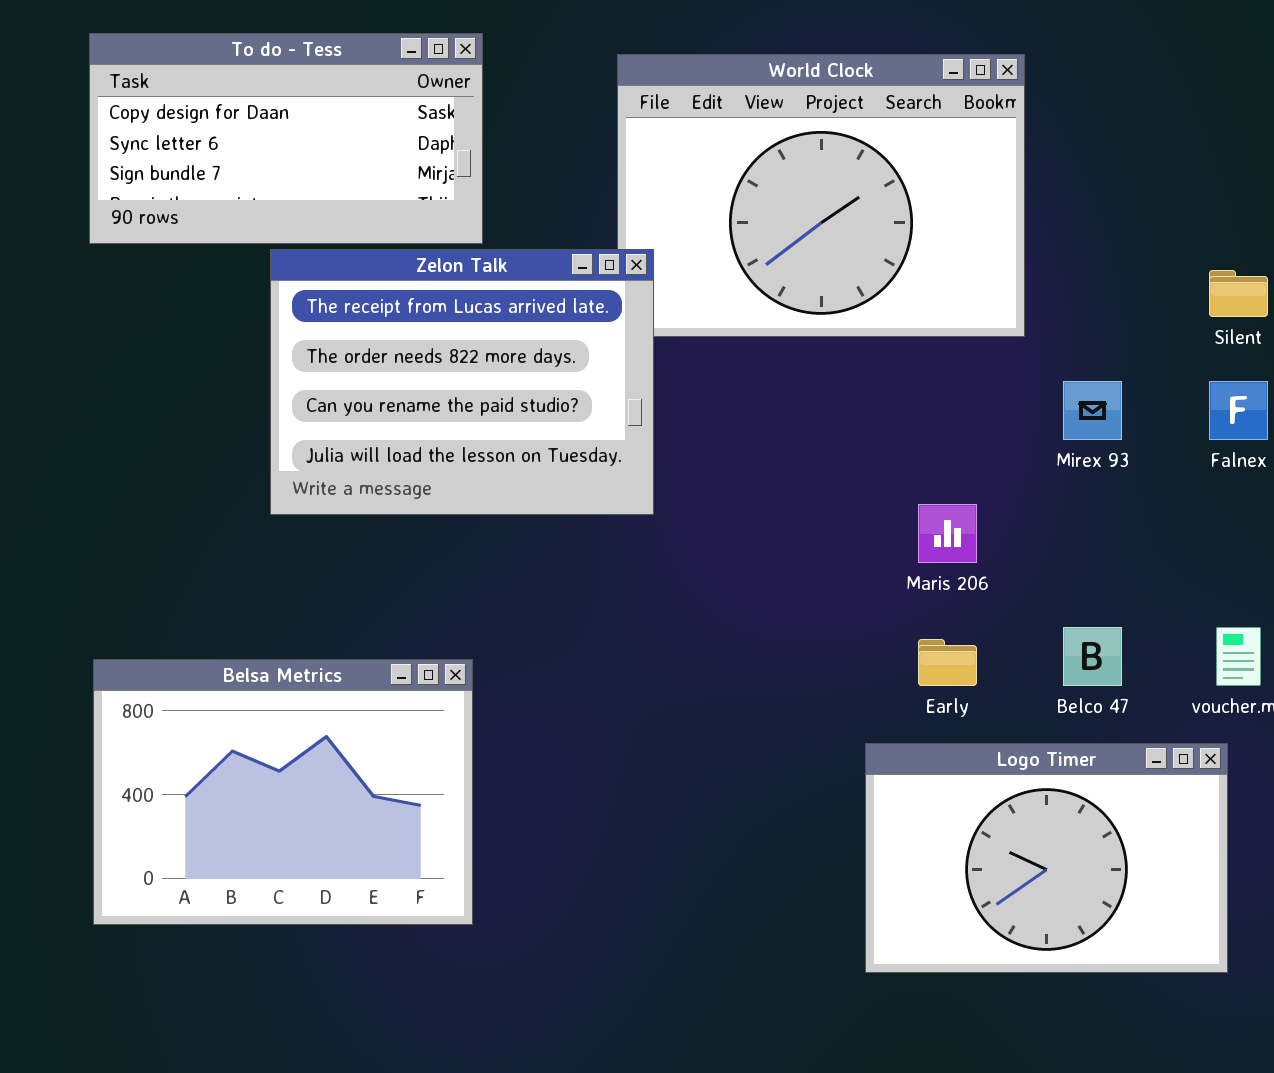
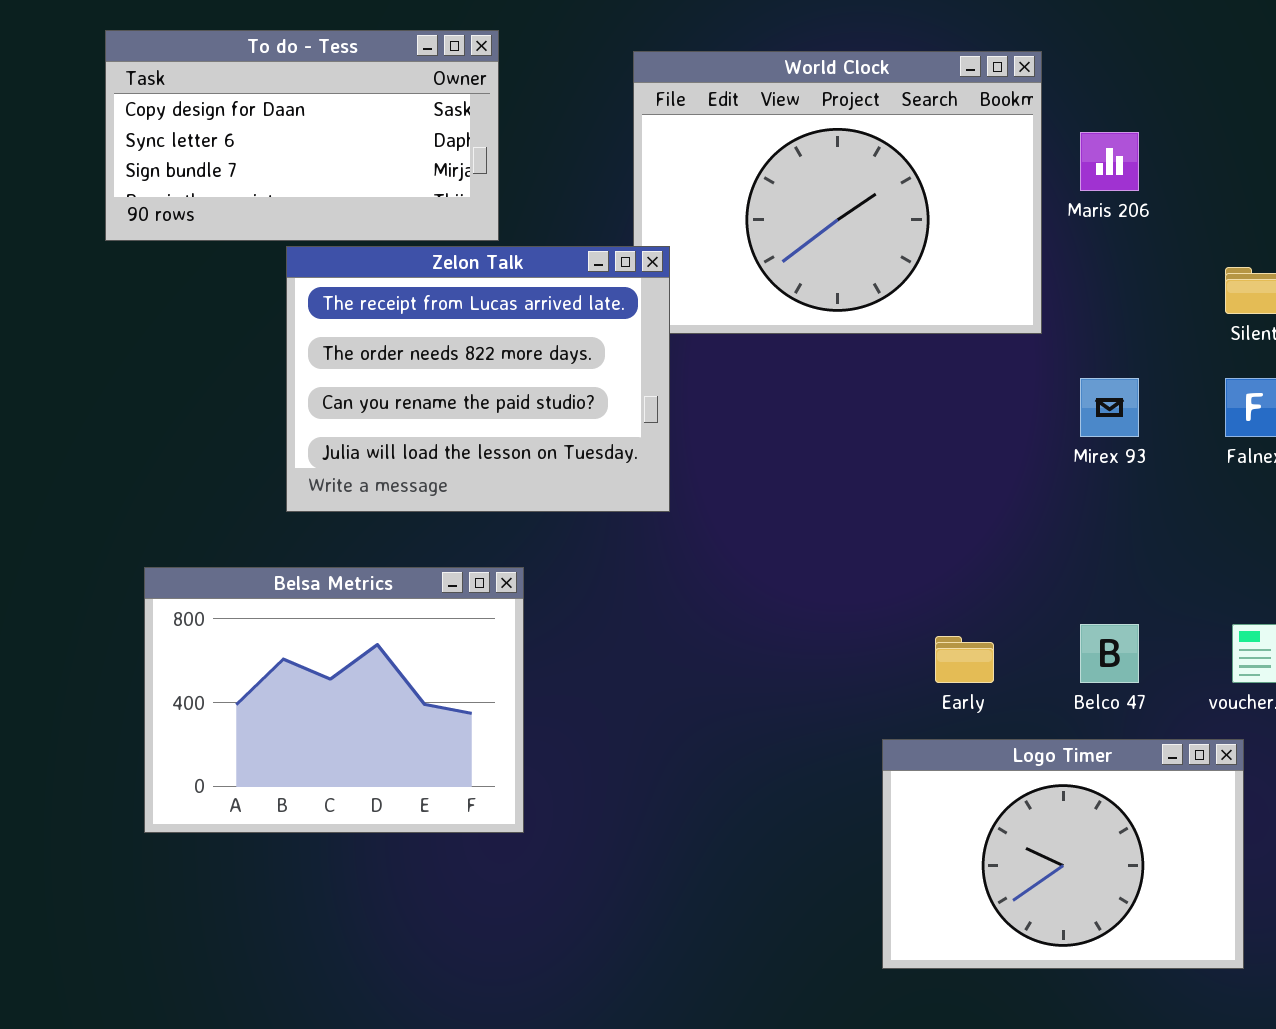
Maris 206: [918,504,977,563] -> [1080,132,1139,191], moved
Belsa Metrics: [93,659,473,925] -> [144,567,524,833], moved

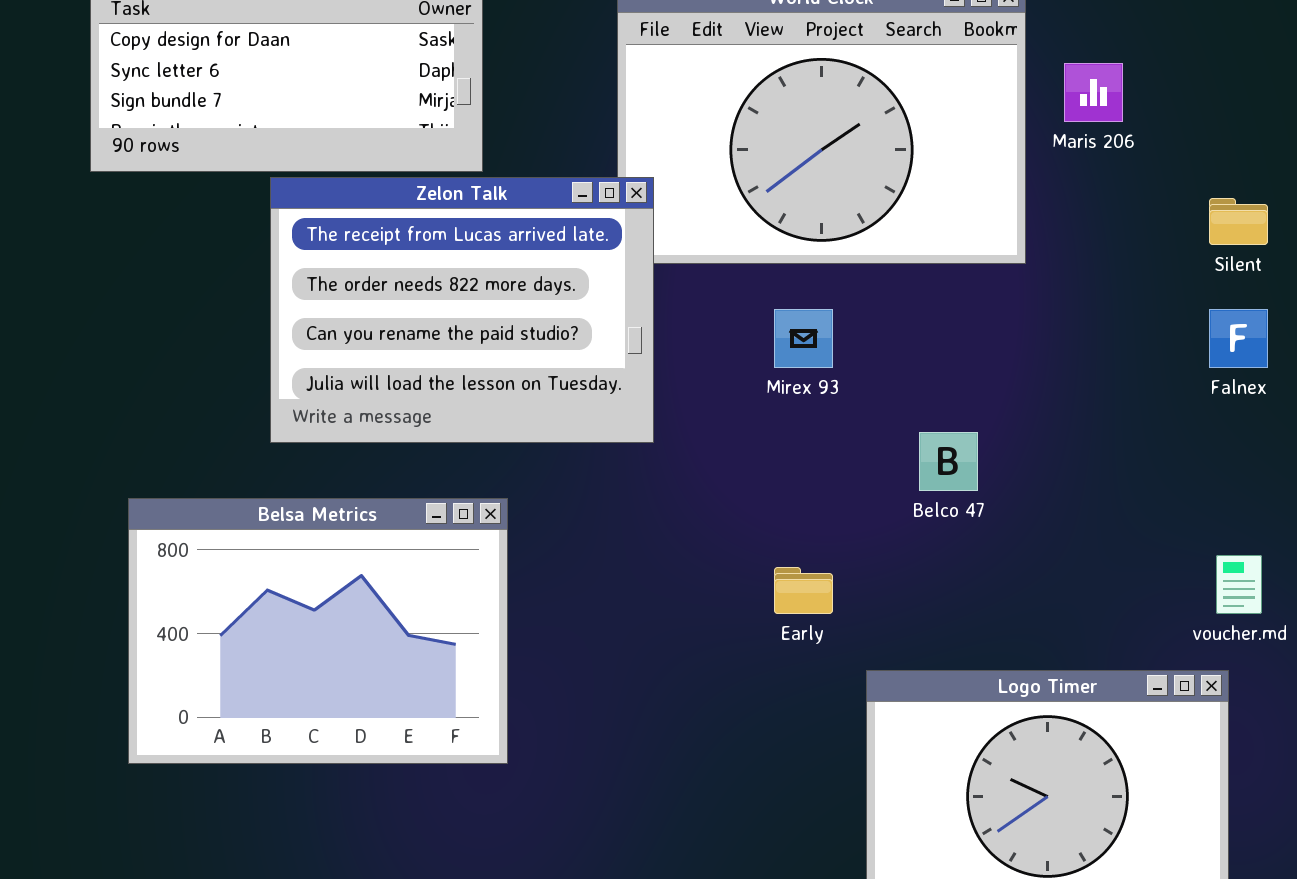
Mirex 93: [1080,378,1139,437] -> [774,309,833,368], moved
Belco 47: [1080,624,1139,683] -> [919,432,978,491], moved
Early: [935,636,994,683] -> [774,567,833,614], moved

